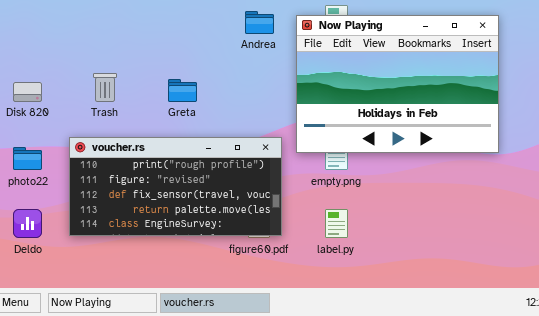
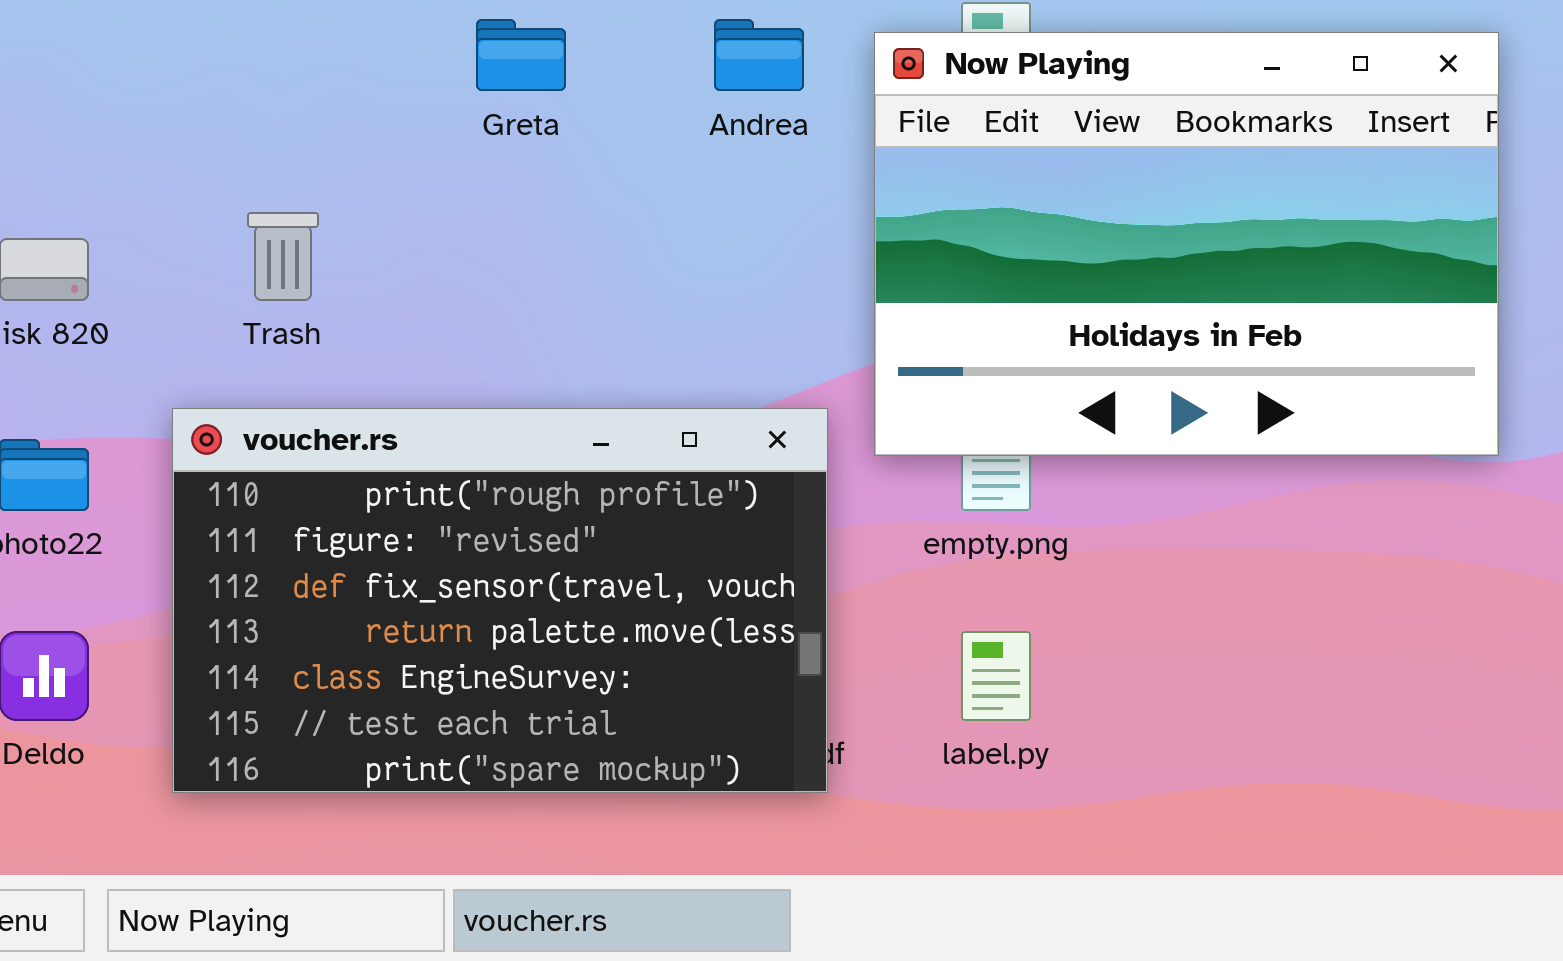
Greta: [168,79,197,102] -> [476,19,566,91], moved
voucher.rs: [69,137,282,236] -> [172,408,828,793], resized

